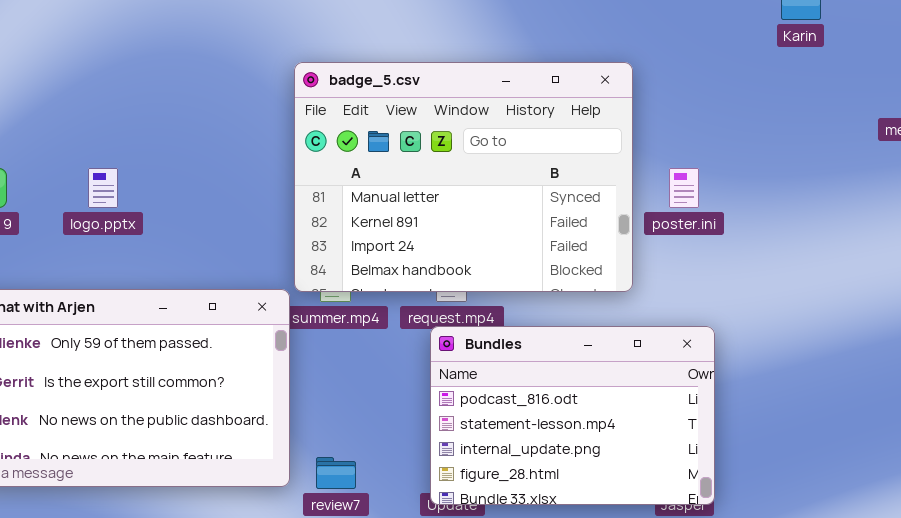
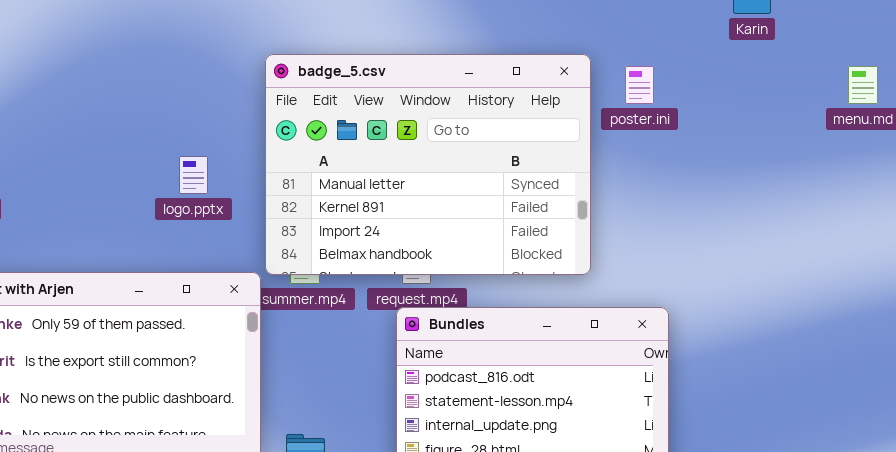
logo.pptx: [88,168,118,208] -> [179,156,208,194], moved
poster.ini: [669,168,699,208] -> [625,66,654,104], moved

